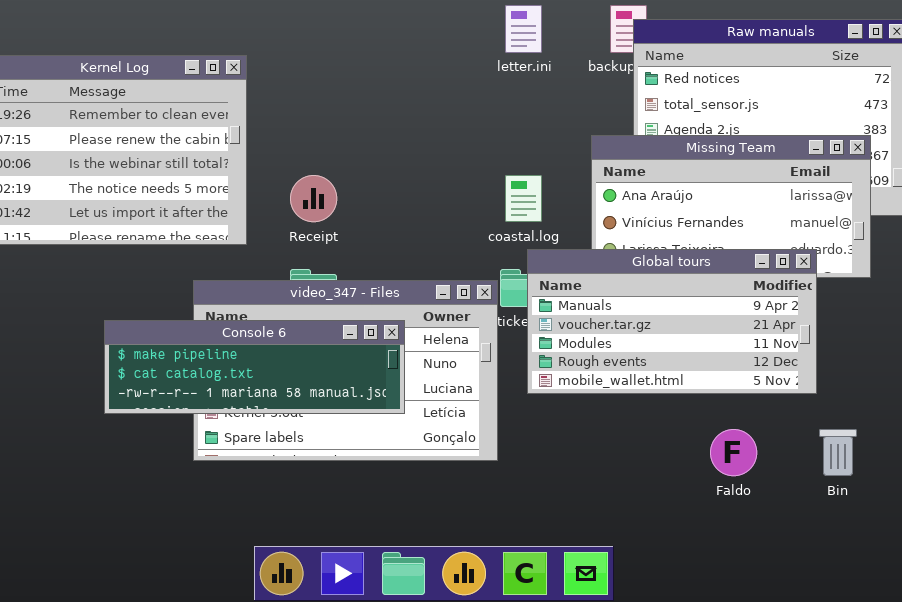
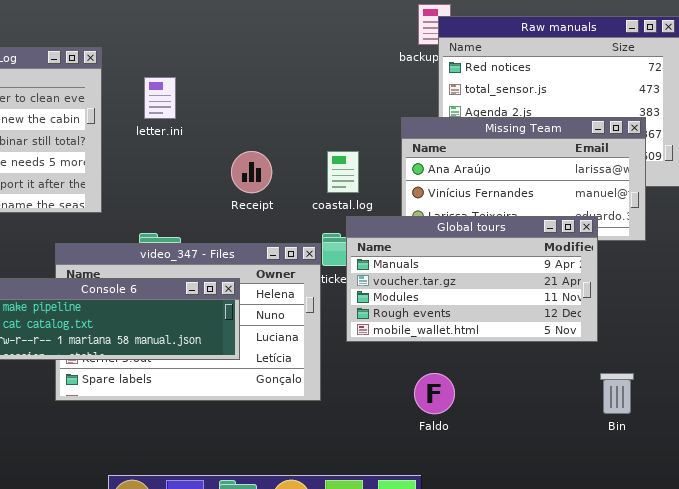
letter.ini: [505,5,542,53] -> [144,77,176,119], moved
Receipt: [290,175,337,222] -> [231,151,272,193], moved
Faldo: [710,429,757,476] -> [414,373,455,414], moved

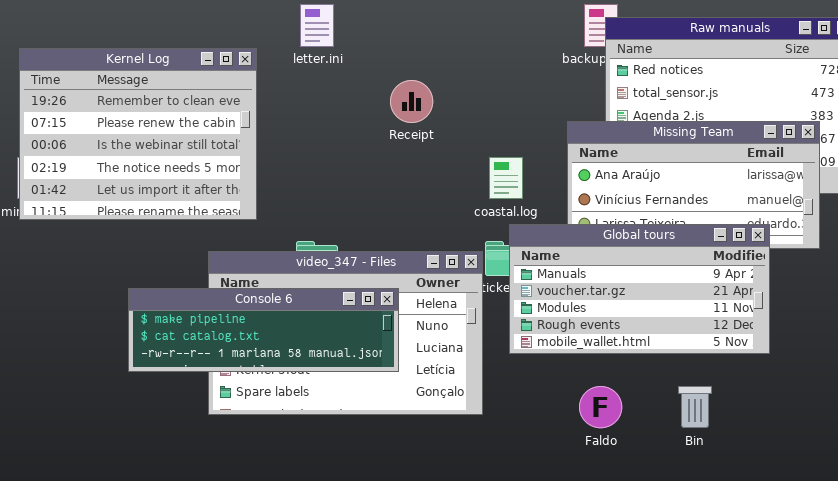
letter.ini: [144,77,176,119] -> [300,4,334,47], moved
Receipt: [231,151,272,193] -> [390,80,433,123], moved
Bin: [600,373,634,414] -> [678,386,712,428], moved

